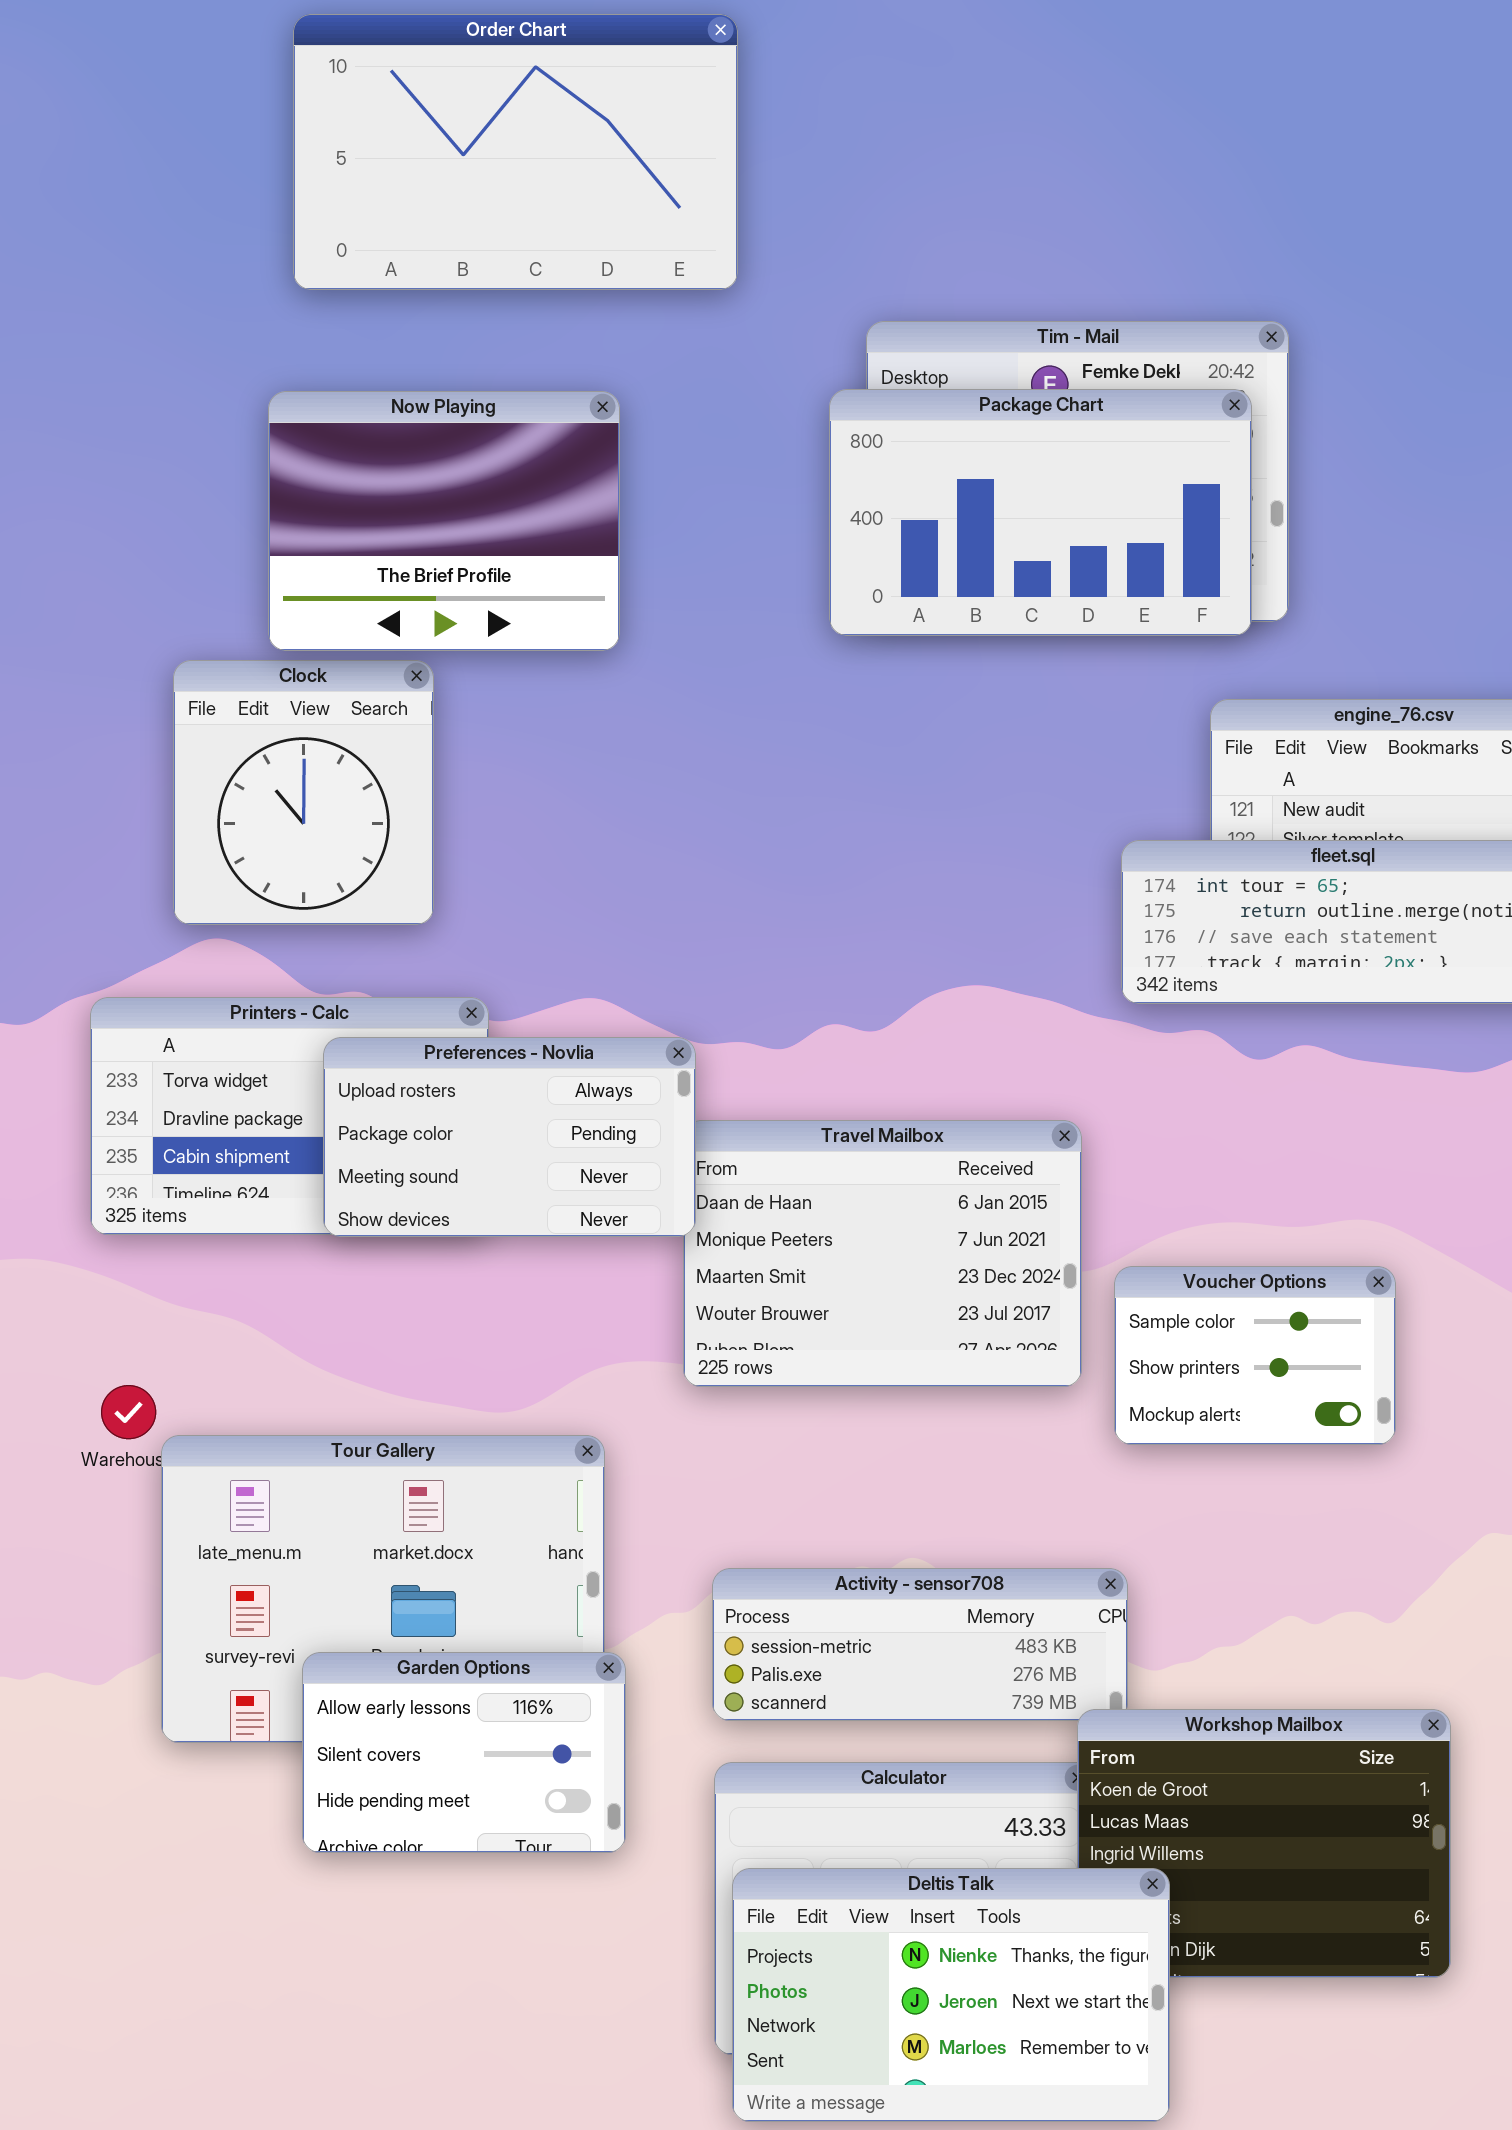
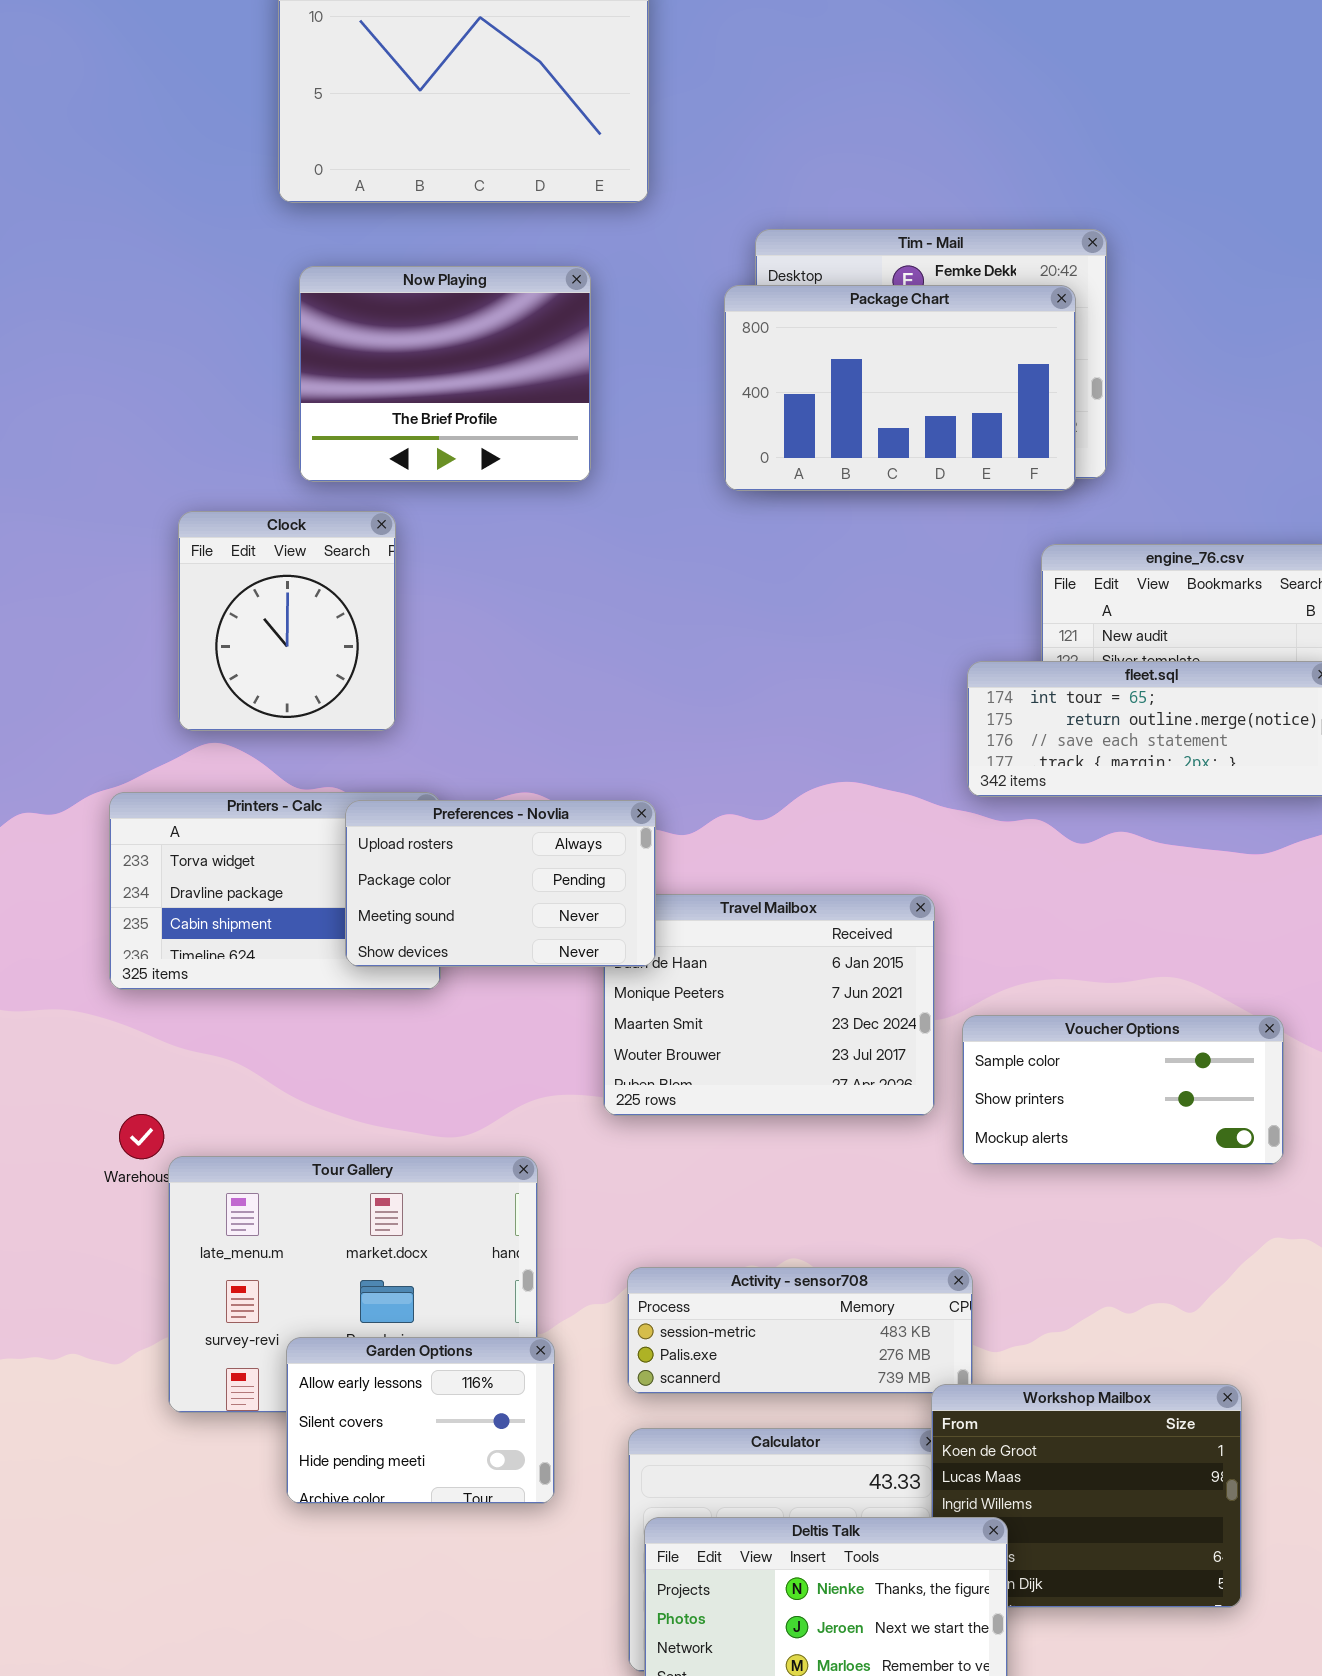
Now Playing: [268,391,620,651] -> [299,266,591,482], moved
Preferences - Novlia: [323,1037,696,1237] -> [345,800,656,967], moved
Voucher Options: [1114,1266,1396,1445] -> [962,1015,1284,1165], resized

